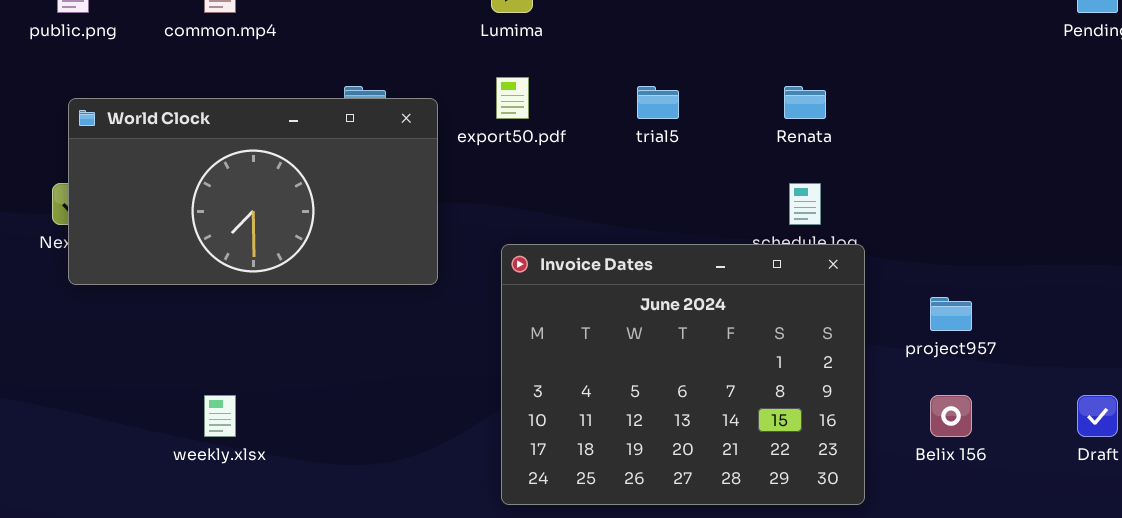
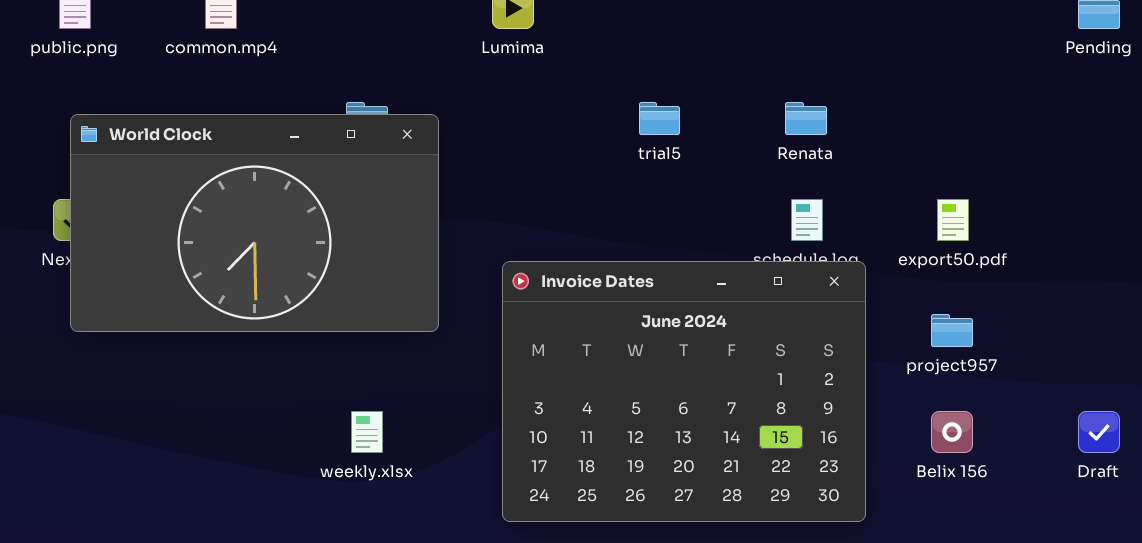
export50.pdf: [496,77,529,119] -> [937,199,969,241], moved
World Clock: [68,98,438,285] -> [70,114,439,332], resized
weekly.xlsx: [204,395,236,437] -> [351,411,383,453], moved

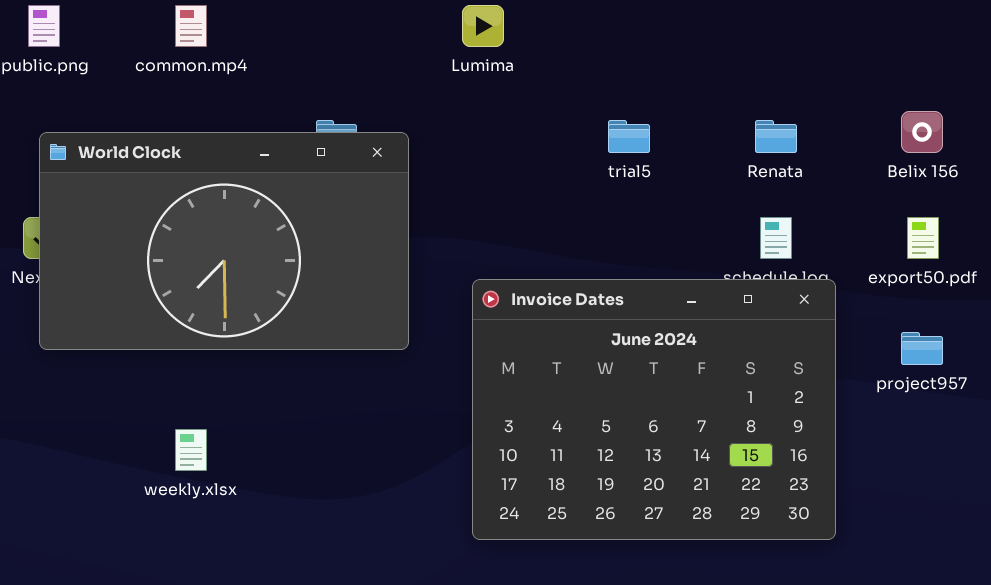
weekly.xlsx: [351,411,383,453] -> [175,429,207,471], moved
Belix 156: [931,411,973,453] -> [901,111,943,153], moved

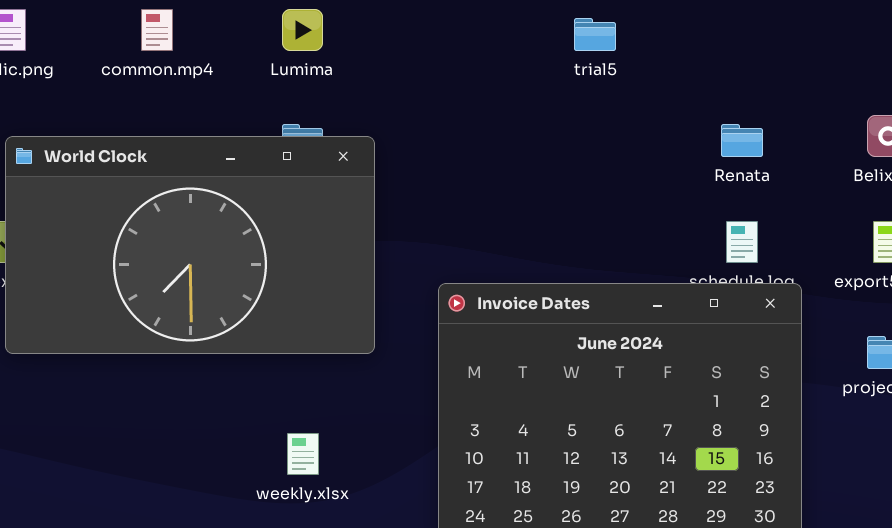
Lumima: [462,5,504,47] -> [282,9,323,51], moved
trial5: [608,120,650,153] -> [574,18,616,51], moved
weekly.xlsx: [175,429,207,471] -> [287,433,319,475], moved

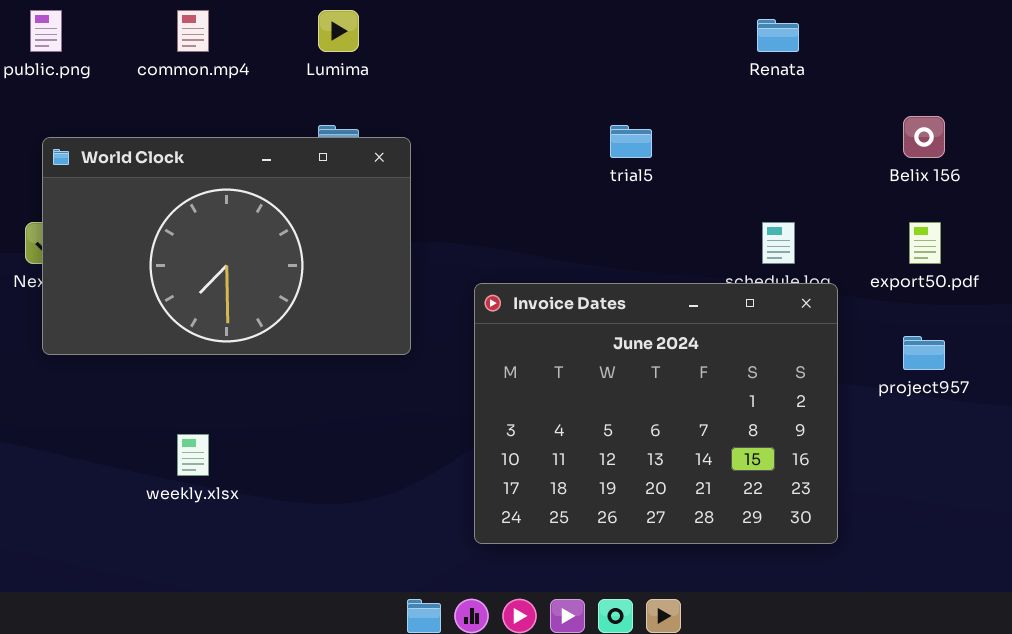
trial5: [574,18,616,51] -> [610,125,652,158], moved
Renata: [721,124,763,157] -> [757,19,799,52], moved
weekly.xlsx: [287,433,319,475] -> [177,434,209,476], moved

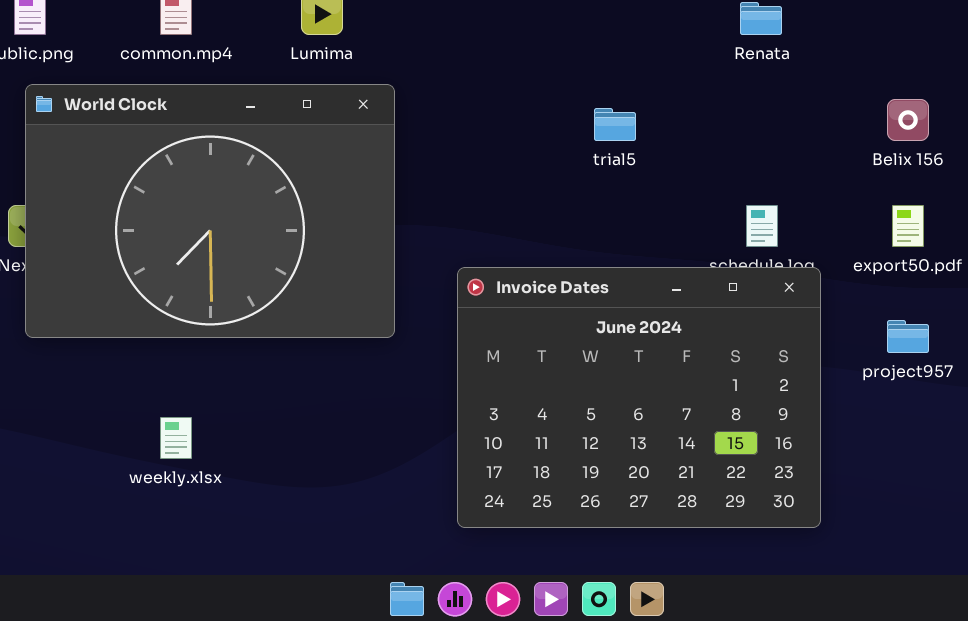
World Clock: [42,137,411,355] -> [25,84,395,338], resized

